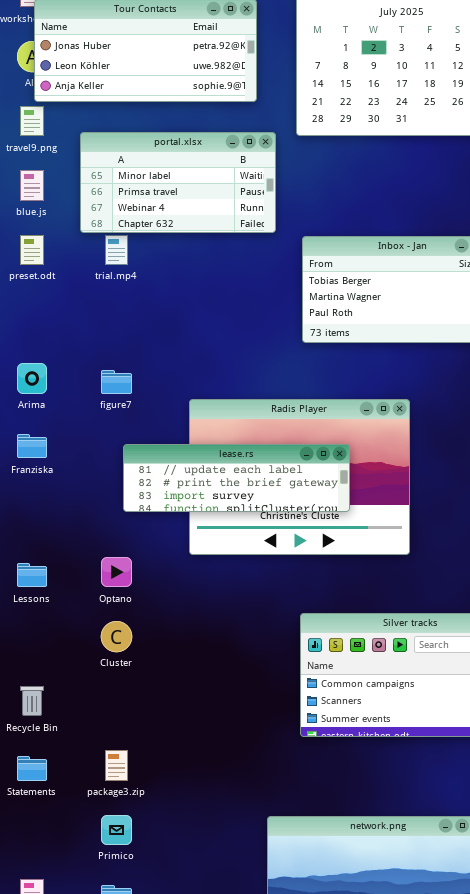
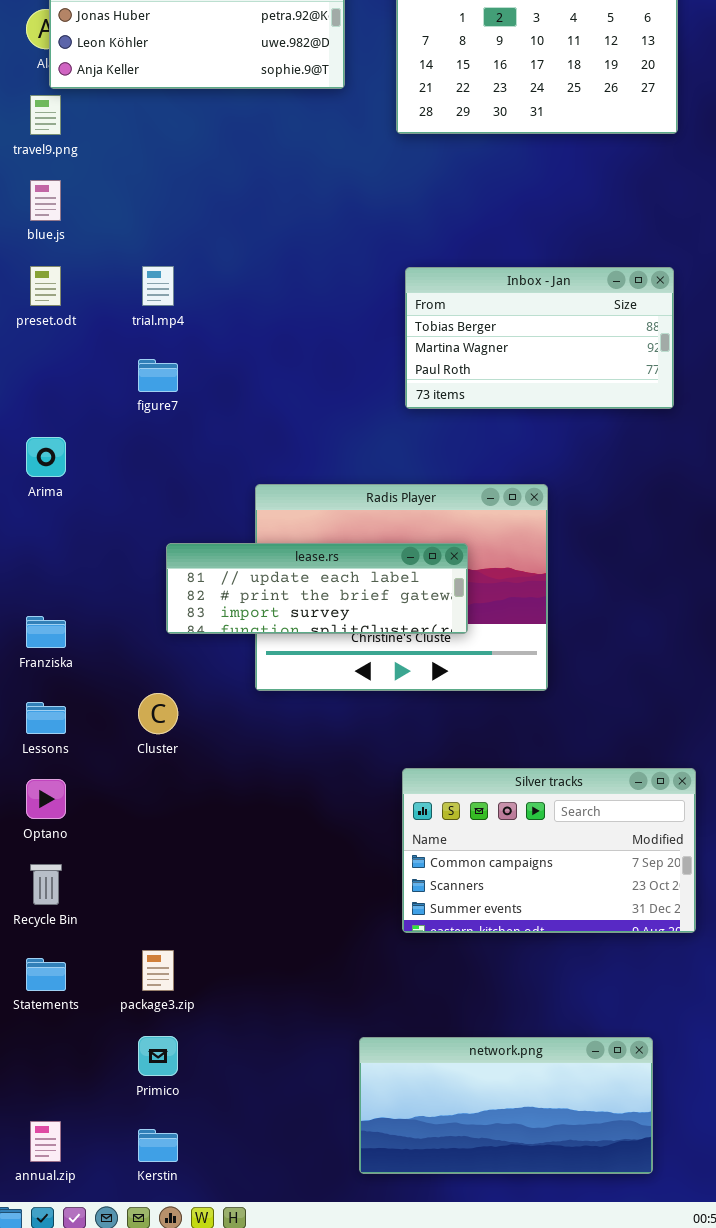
portal.xlsx: [80,132,276,233] -> none, closed
figure7: [101,370,132,394] -> [138,359,178,392], moved
Franziska: [17,434,47,458] -> [26,616,66,648], moved
Optano: [101,557,132,587] -> [26,779,66,819], moved
Cluster: [101,621,132,652] -> [138,693,178,734], moved

